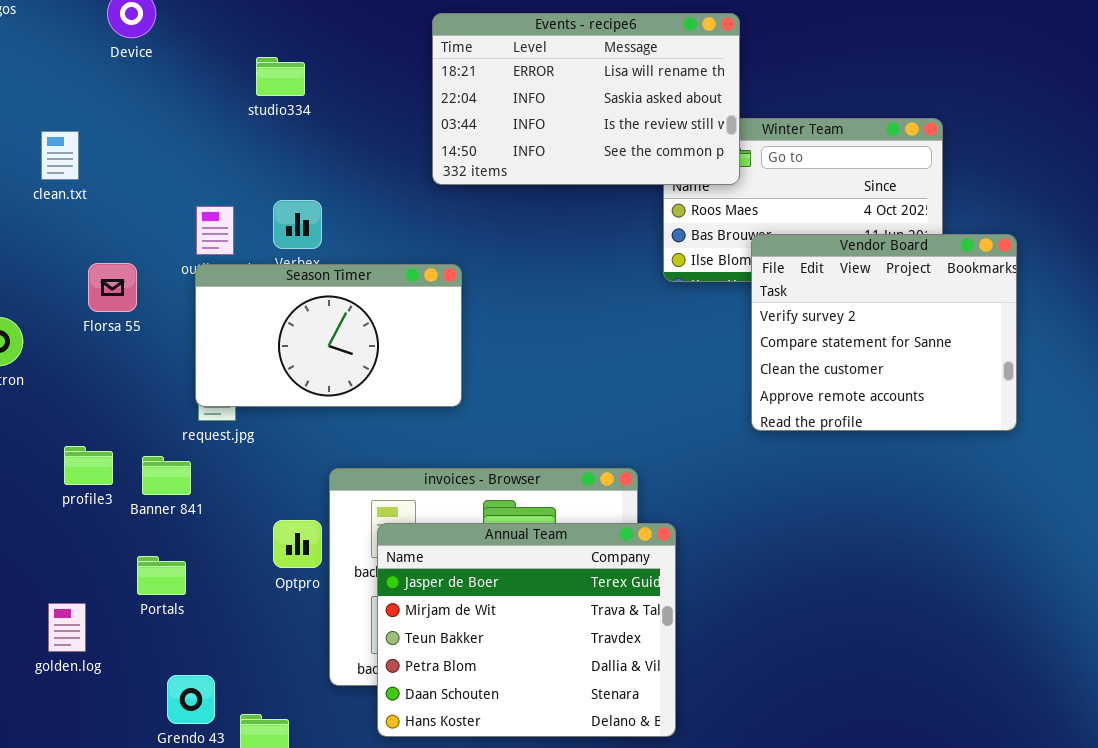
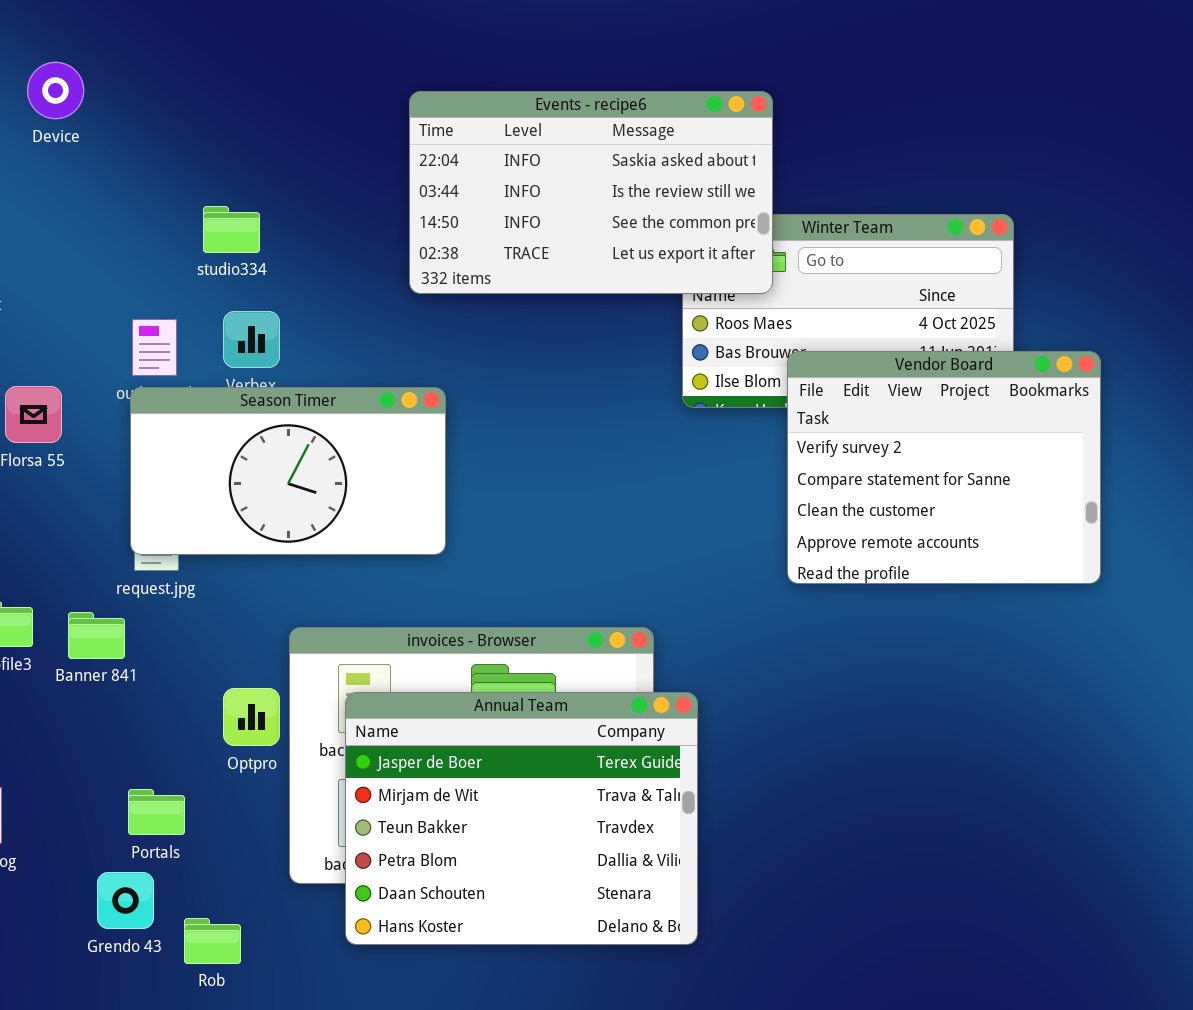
Events - recipe6: [432,13,740,185] -> [409,91,773,294], scrolled down 1 row
studio334: [256,57,305,96] -> [203,206,260,253], moved
Portals: [137,556,186,595] -> [128,789,185,835], moved

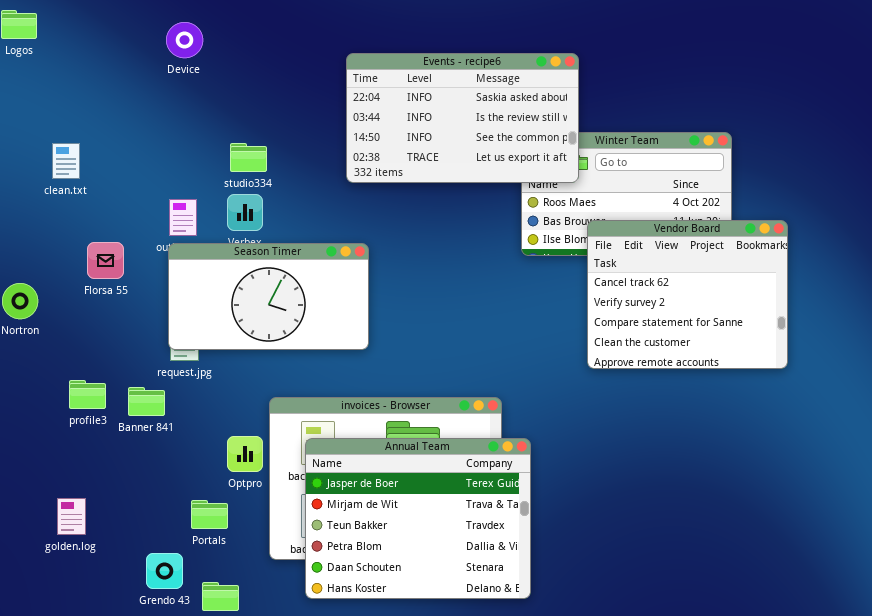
Device: [27,62,84,119] -> [166,22,203,58], moved
studio334: [203,206,260,253] -> [230,143,267,172], moved
Vendor Board: [787,351,1101,584] -> [587,220,788,369], scrolled up 1 row
Portals: [128,789,185,835] -> [191,500,228,529], moved

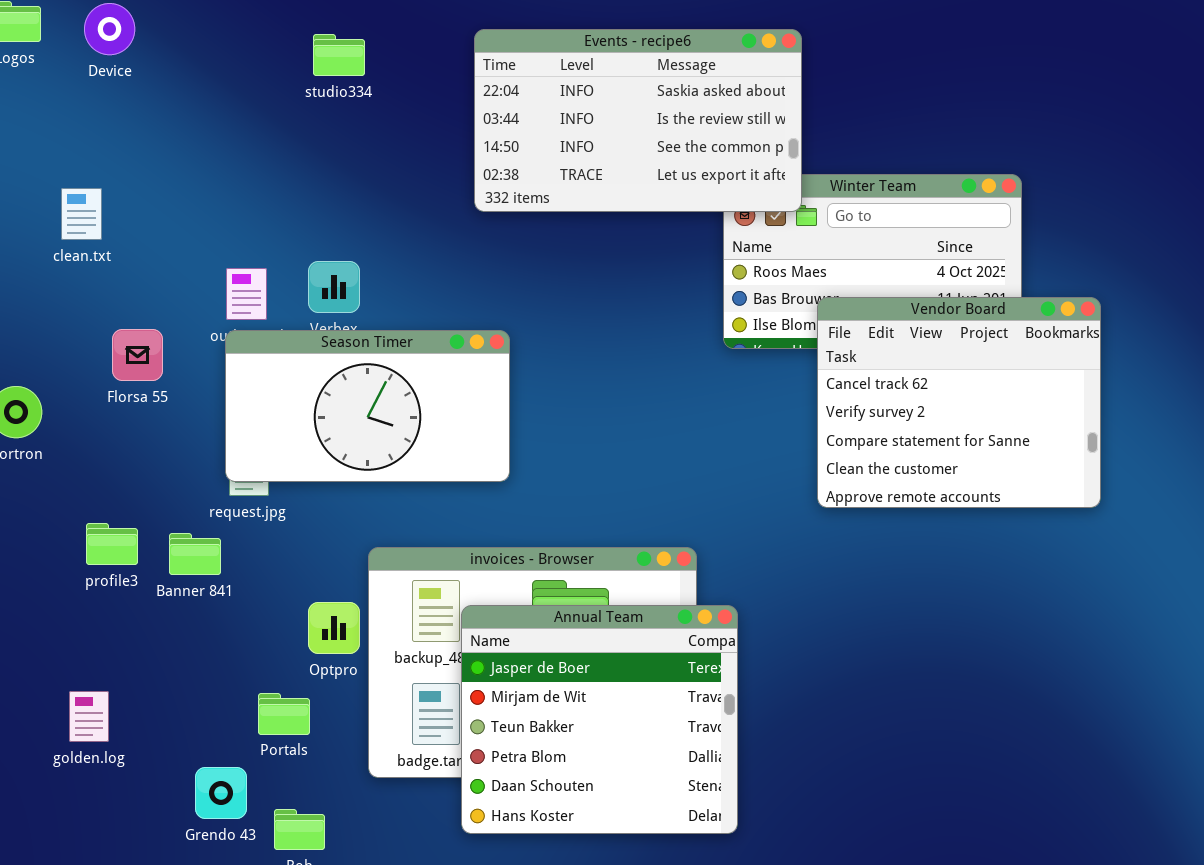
Device: [166,22,203,58] -> [84,3,135,55], moved
Events - recipe6: [346,53,579,183] -> [474,29,802,212], moved
studio334: [230,143,267,172] -> [313,34,365,76], moved
Annual Team: [305,438,531,599] -> [461,605,738,834], resized

